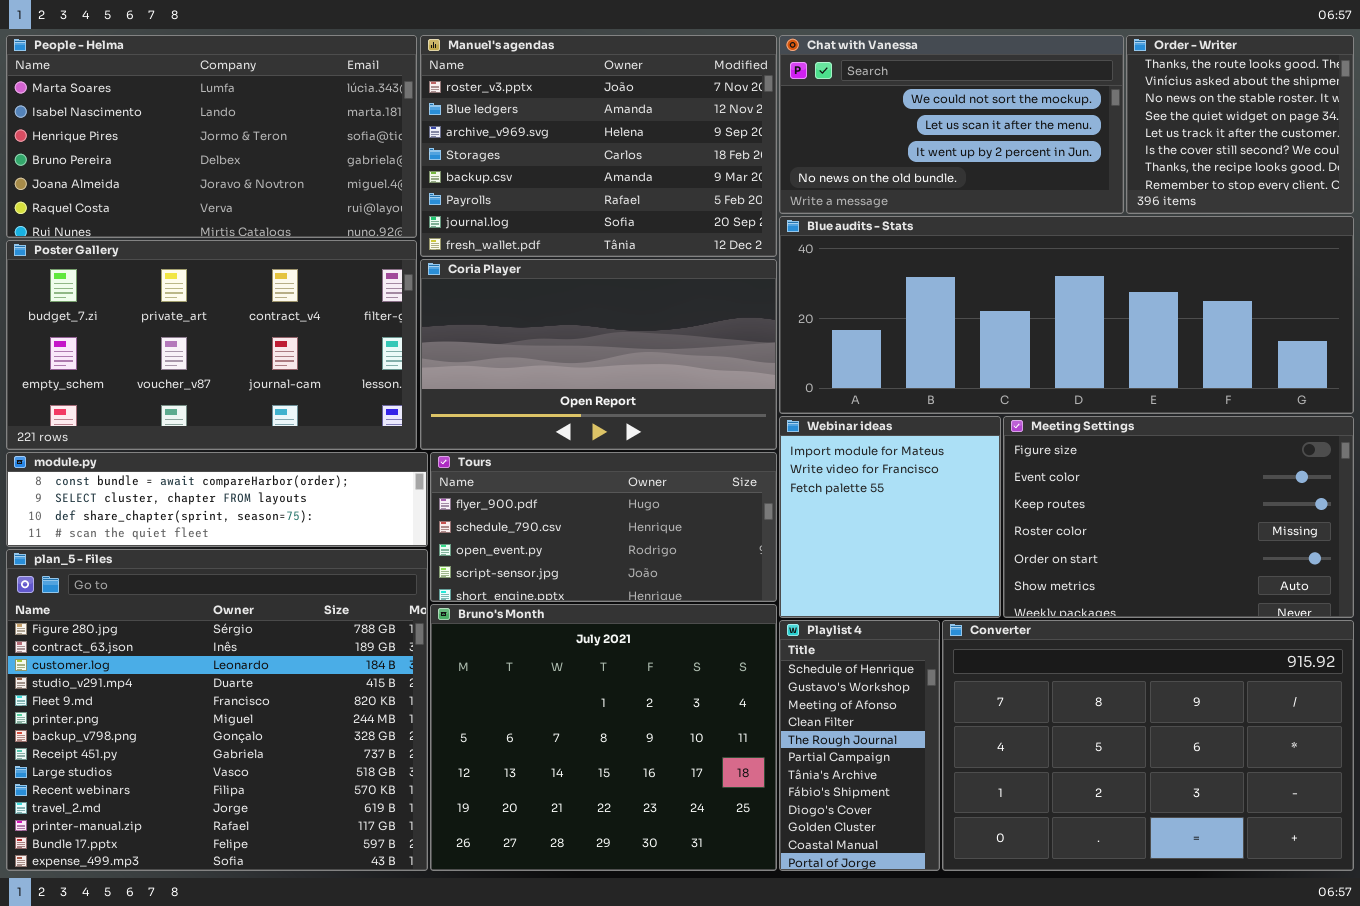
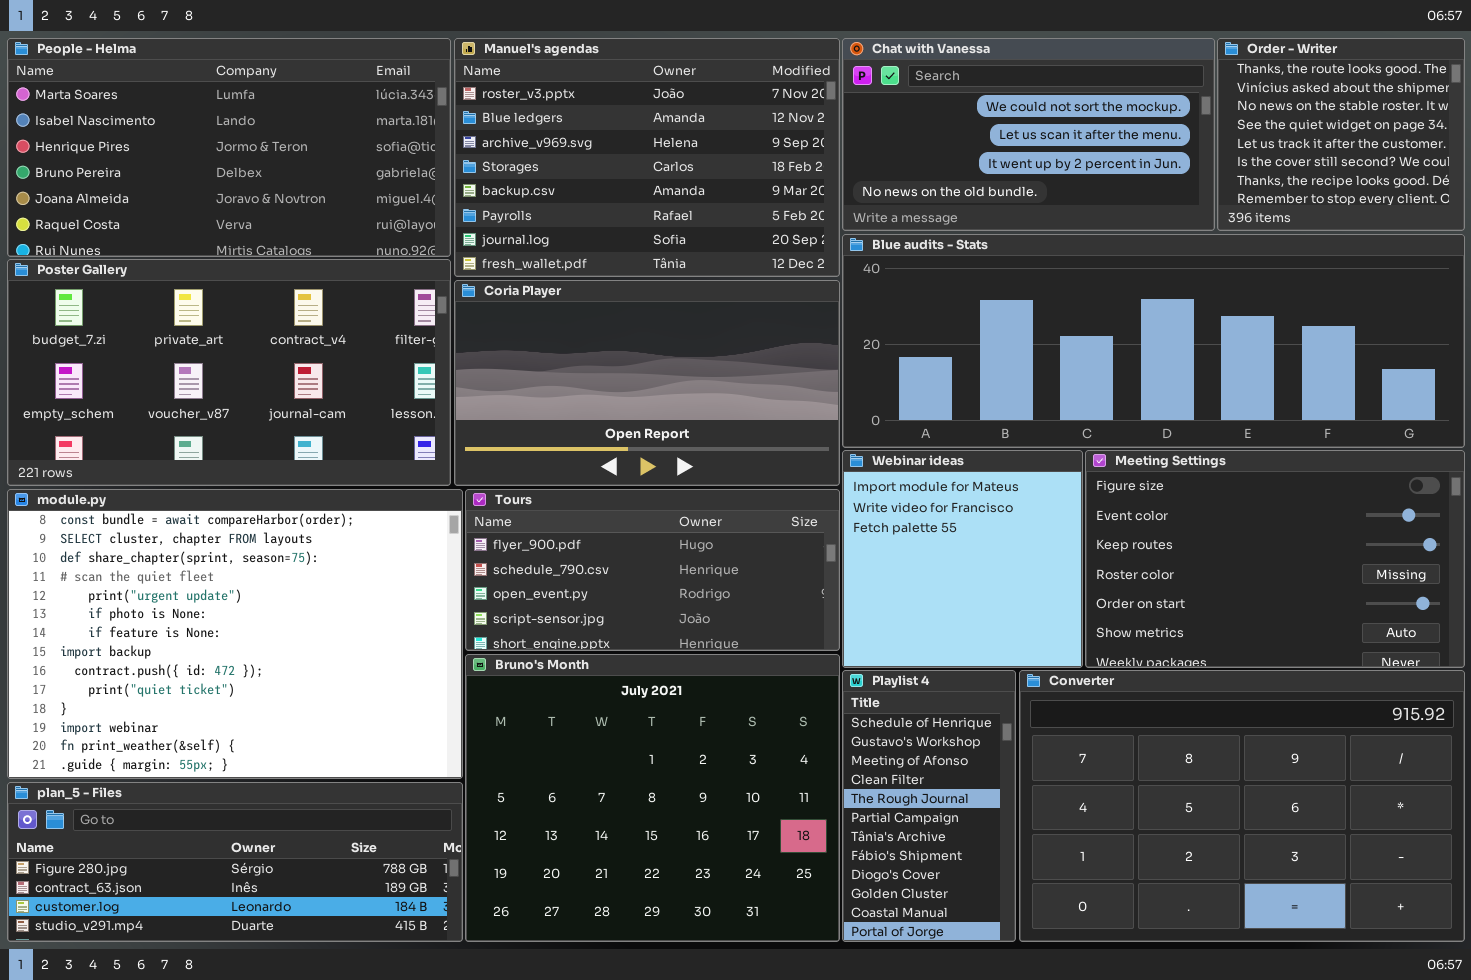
module.py: [6,452,428,547] -> [7,489,463,779], resized
plan_5 - Files: [6,549,428,871] -> [7,782,463,942], resized

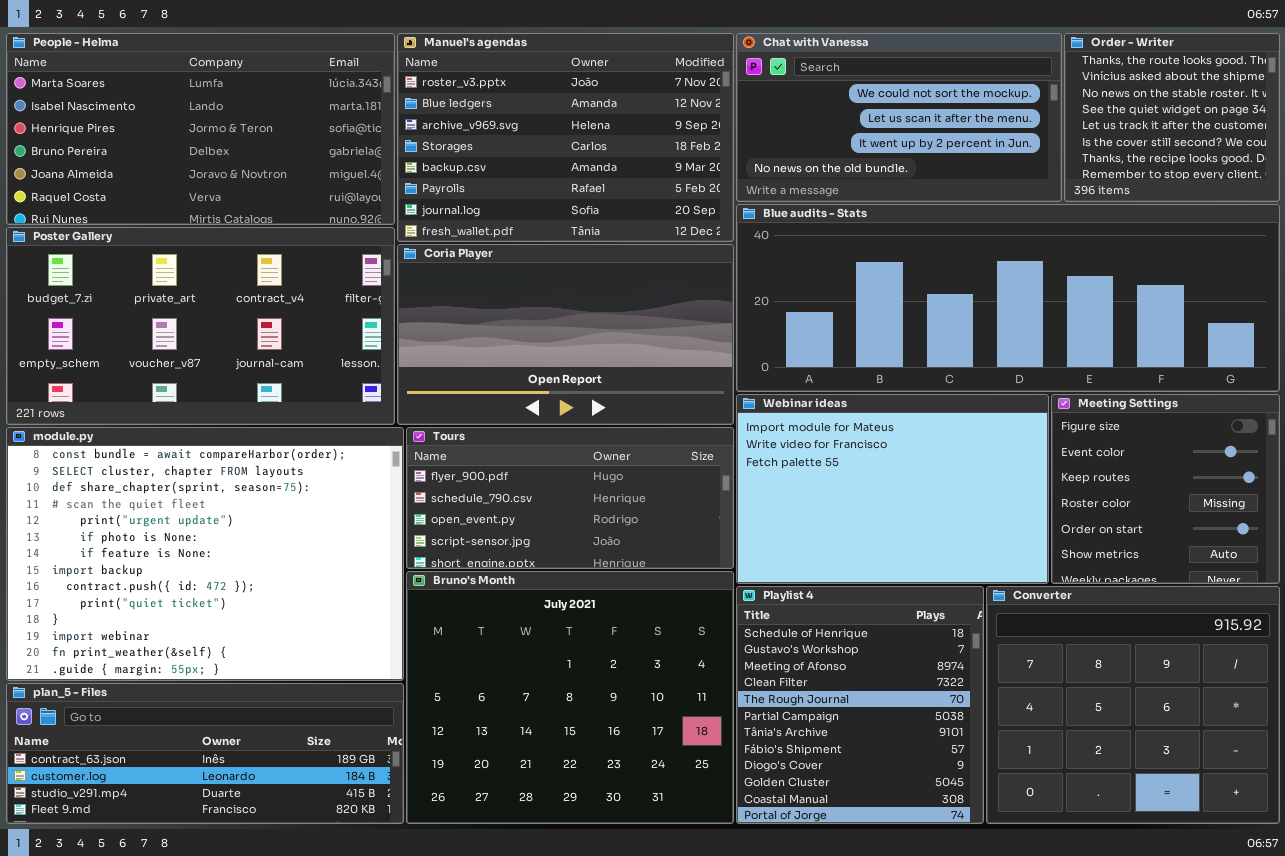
Webinar ideas: [842,450,1083,668] -> [736,394,1049,584], resized
Meeting Settings: [1085,450,1465,668] -> [1051,394,1280,584], resized
Playlist 4: [842,670,1016,942] -> [736,586,984,824], resized
Converter: [1019,670,1465,942] -> [986,586,1280,824], resized
plan_5 - Files: [7,782,463,942] -> [6,683,404,824], scrolled down 1 row

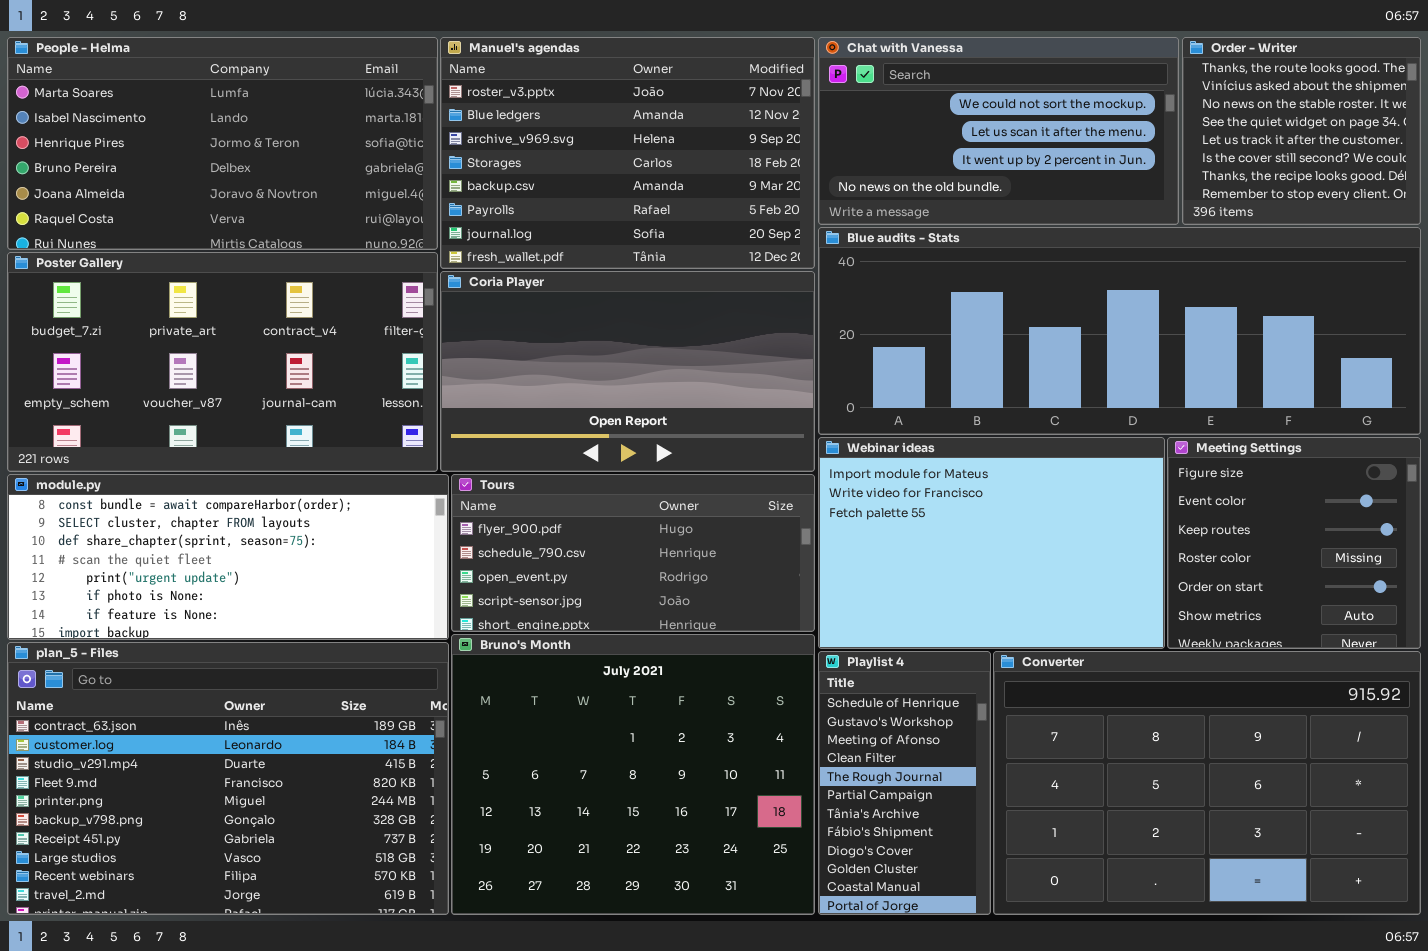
module.py: [6,427,404,681] -> [7,474,449,640], resized
Playlist 4: [736,586,984,824] -> [818,651,991,915], resized
Converter: [986,586,1280,824] -> [993,651,1421,915], resized
plan_5 - Files: [6,683,404,824] -> [7,642,449,915], resized

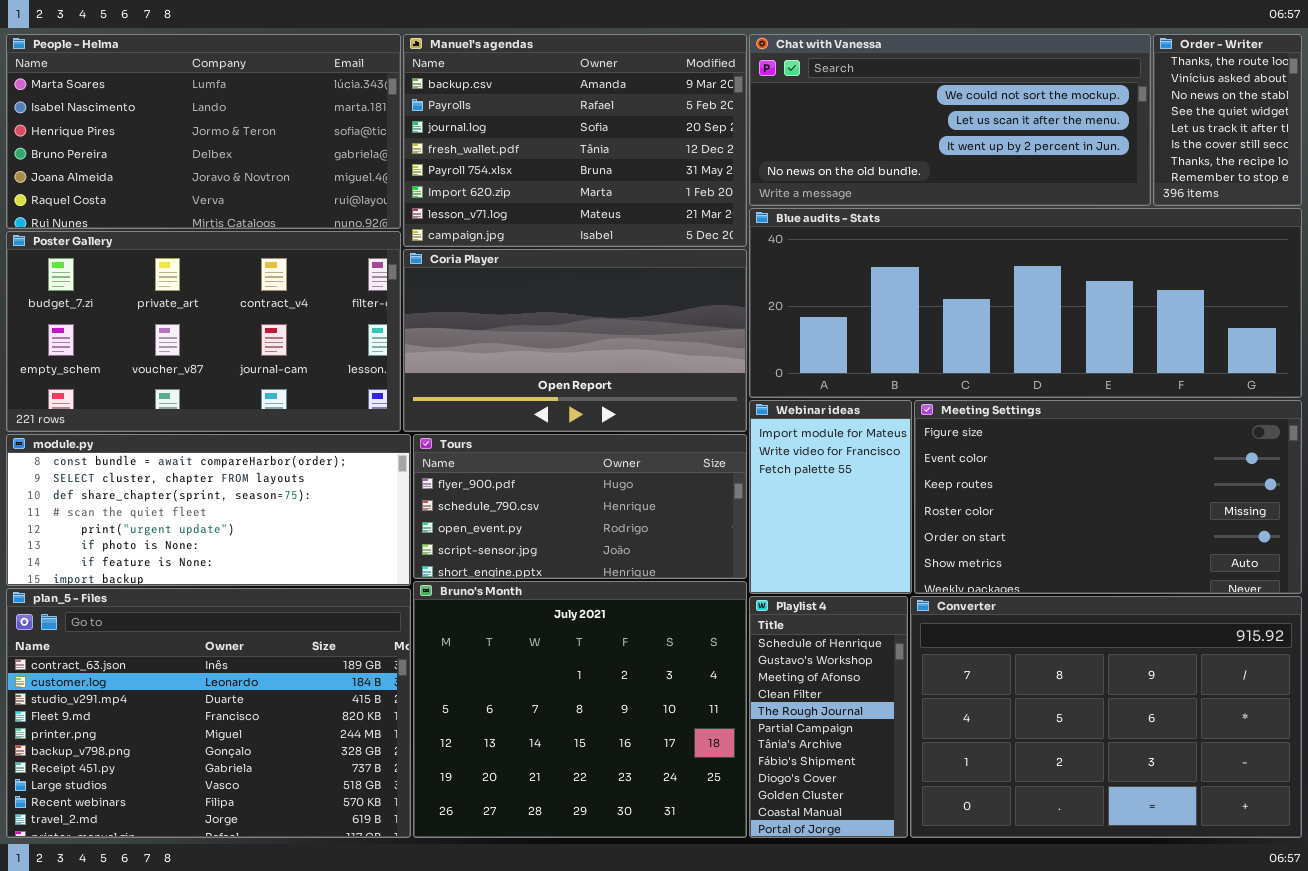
Manuel's agendas: [440,37,815,269] -> [403,34,747,247], scrolled down 4 rows
Chat with Vanessa: [818,37,1179,225] -> [749,34,1151,206], resized
Order - Writer: [1182,37,1421,225] -> [1153,34,1302,206], resized
Webinar ideas: [818,437,1165,649] -> [749,400,912,594], resized
Meeting Settings: [1167,437,1421,649] -> [914,400,1302,594], resized

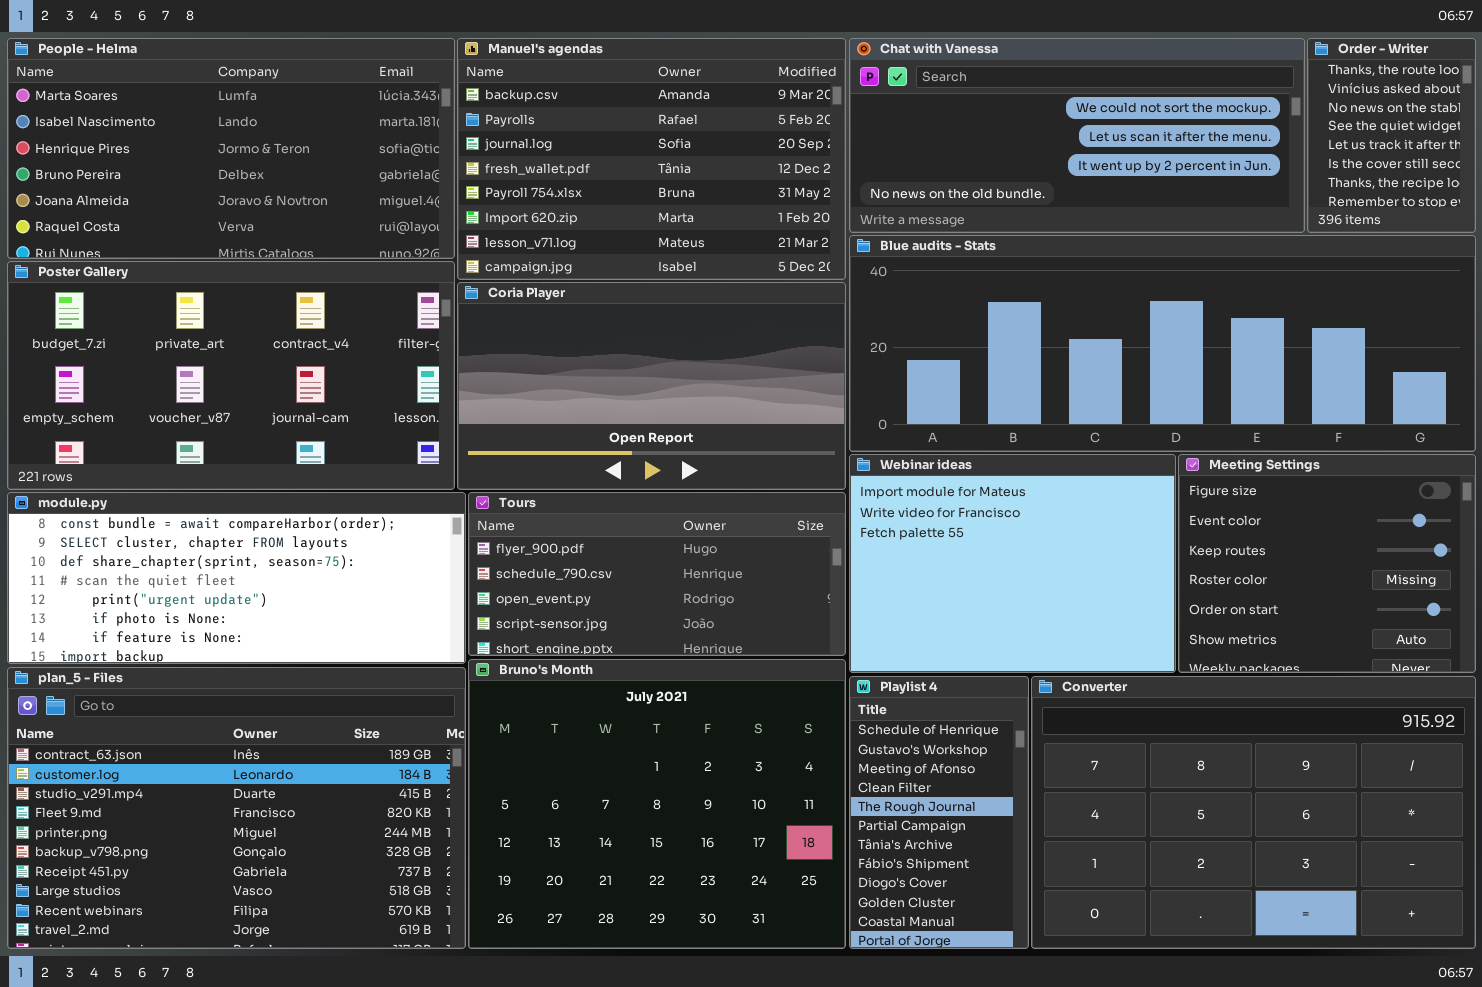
Webinar ideas: [749,400,912,594] -> [849,454,1176,673], resized
Meeting Settings: [914,400,1302,594] -> [1178,454,1476,673], resized

